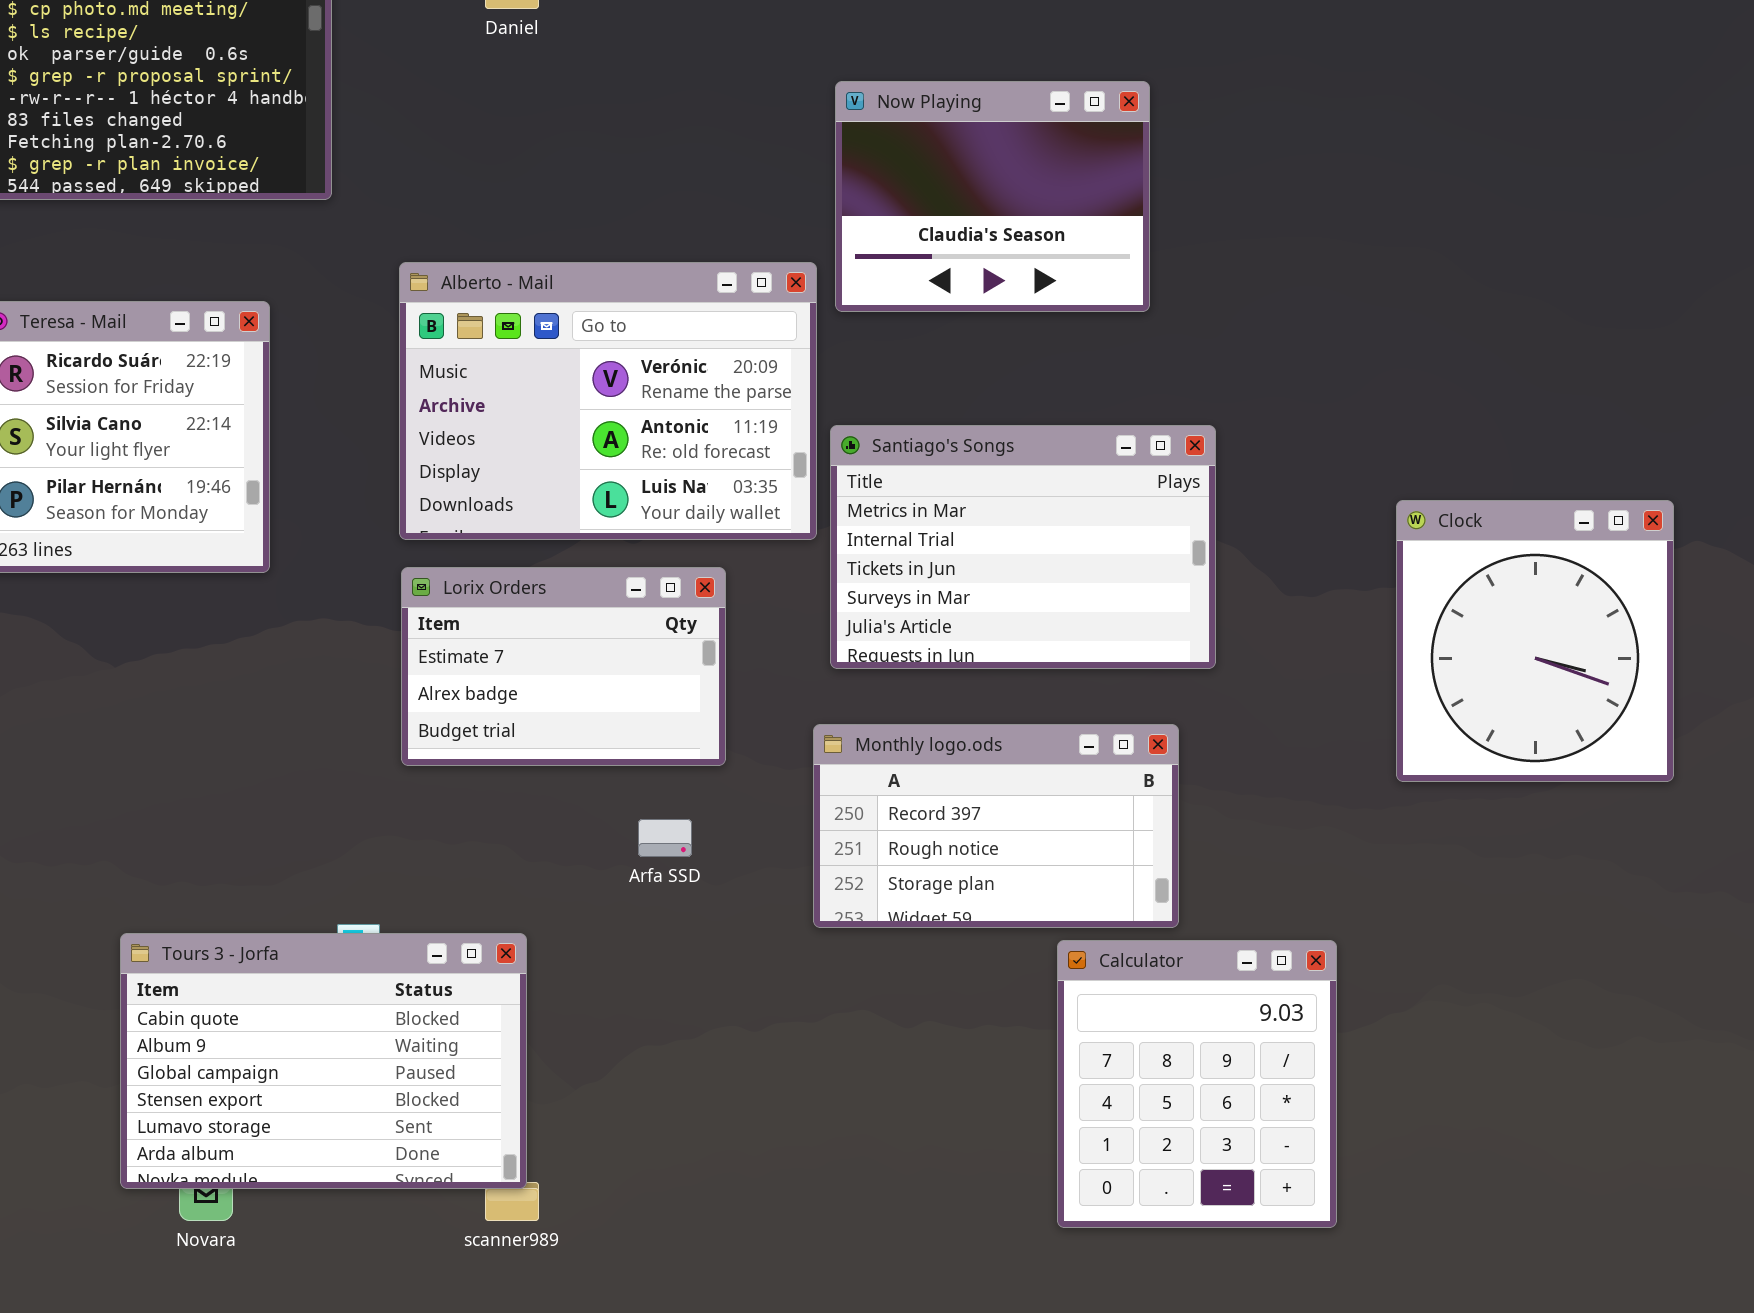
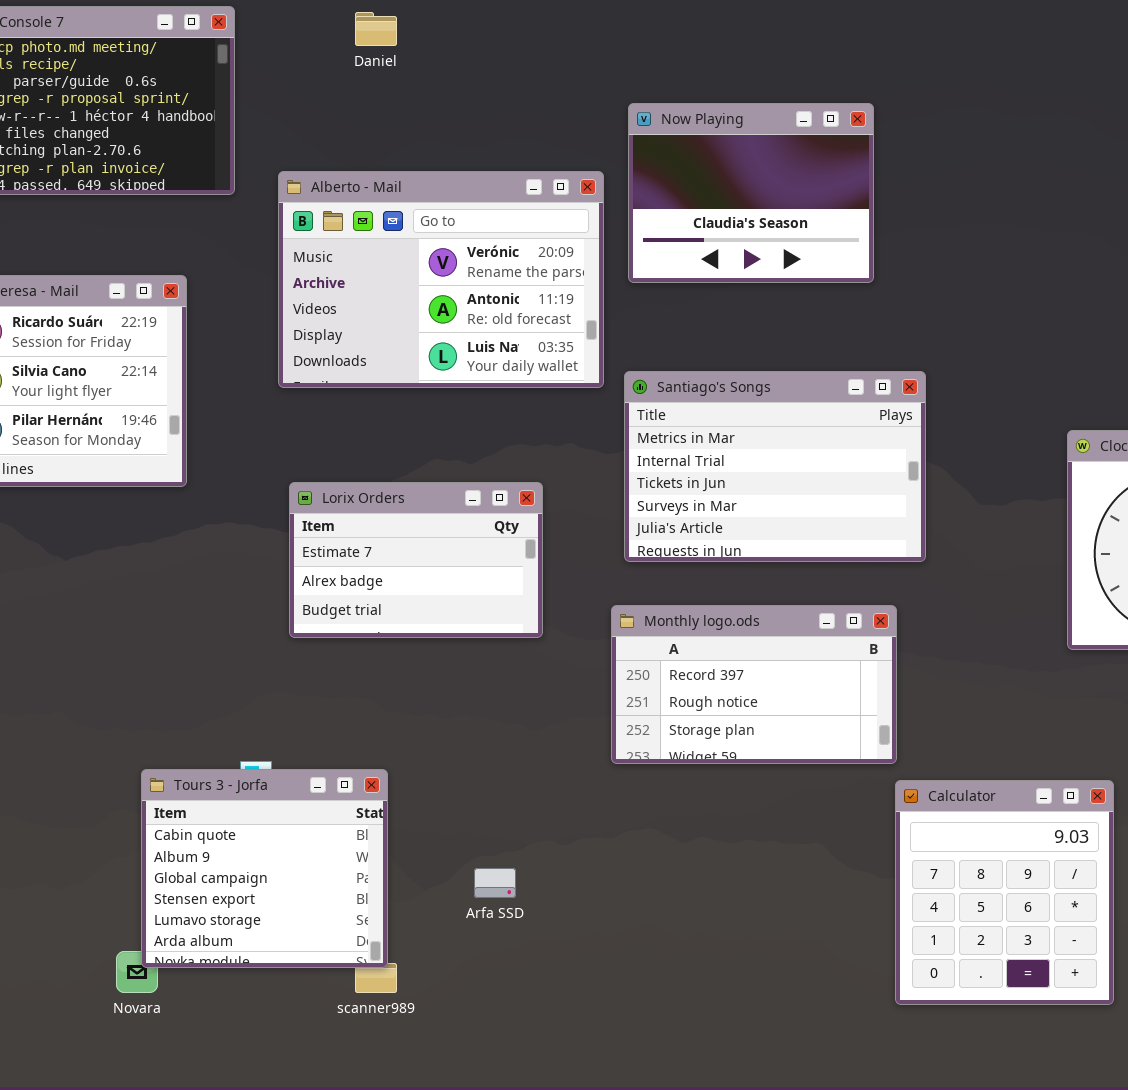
Alberto - Mail: [399,262,817,540] -> [278,171,604,388], moved
Arfa SSD: [638,819,692,857] -> [474,868,516,898], moved
Tours 3 - Jorfa: [120,933,527,1189] -> [141,769,388,968], resized
Calculator: [1057,940,1337,1228] -> [895,780,1114,1005], moved

